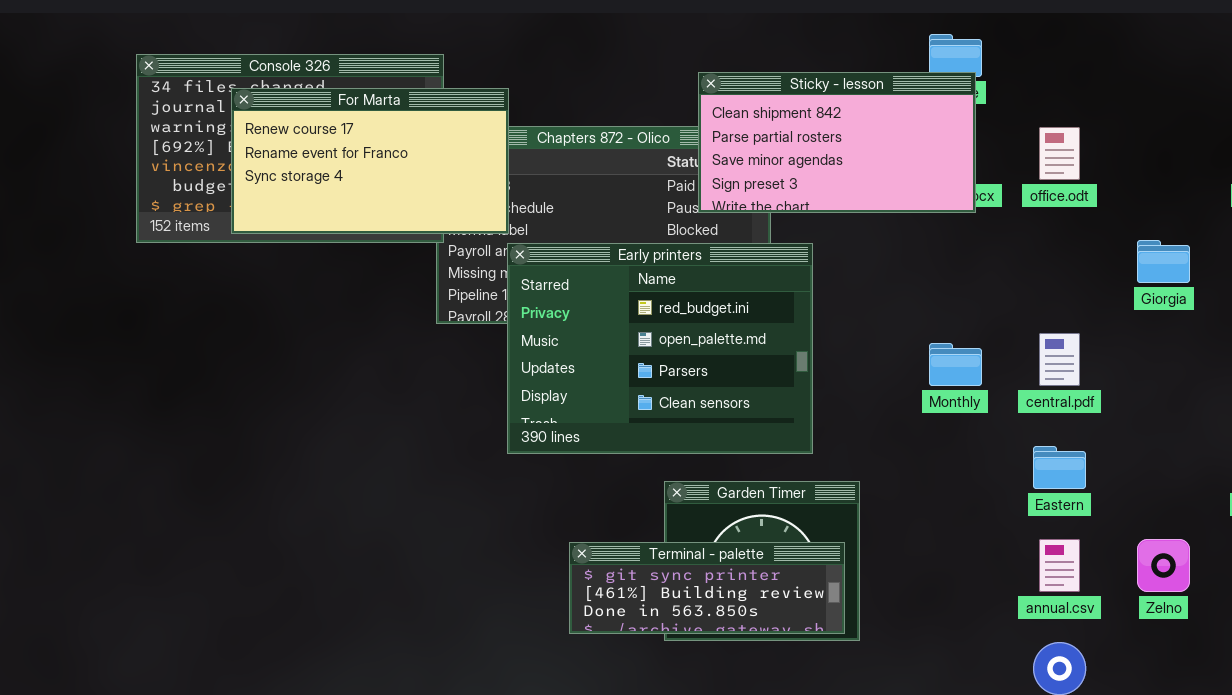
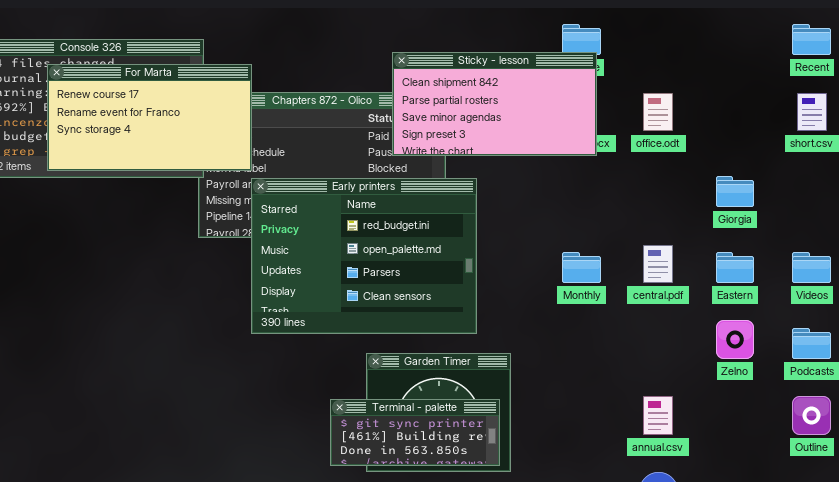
Eastern: [1033,446,1086,489] -> [716,252,754,283], moved
Zelno: [1137,539,1190,592] -> [716,320,754,359], moved
Terminal - palette: [569,542,845,634] -> [330,399,500,466], resized

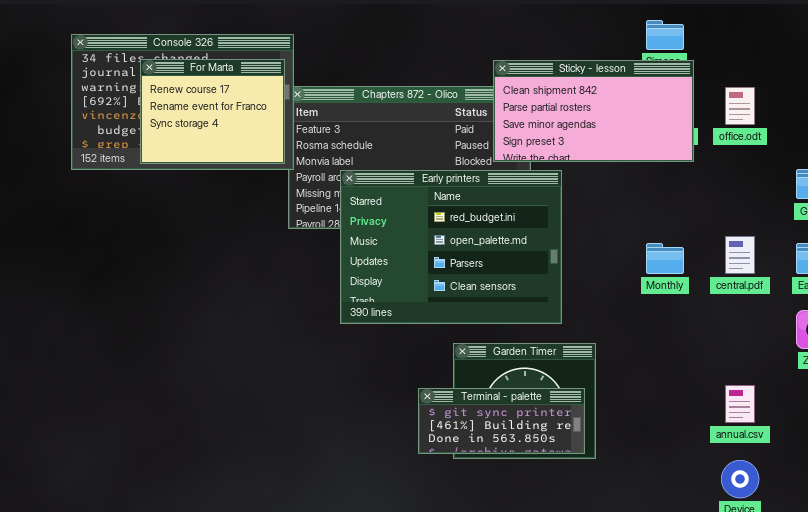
Sticky - lesson: [392,52,597,156] -> [493,60,694,162], moved
For Marta: [47,64,252,171] -> [140,59,285,164], resized

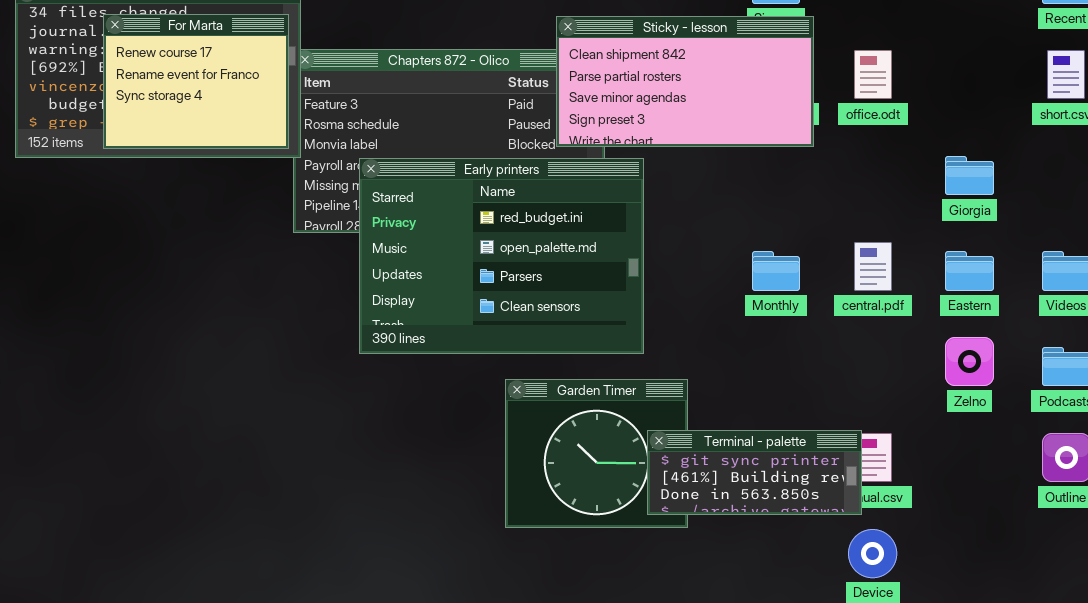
Terminal - palette: [418,388,585,454] -> [647,430,862,515], moved

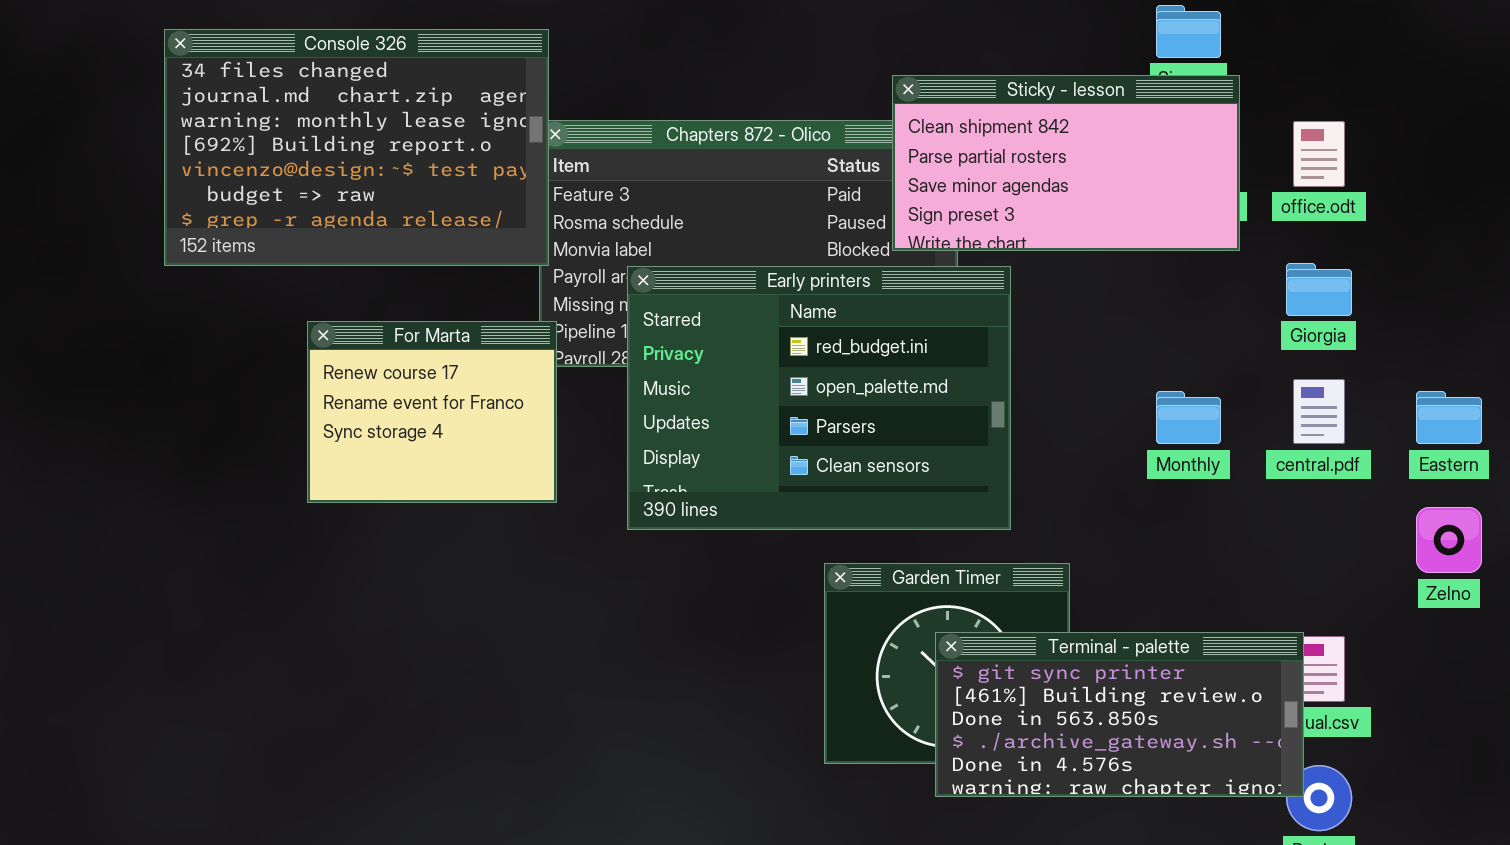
For Marta: [103,14,289,149] -> [307,321,557,503], moved
Giorgia: [945,156,994,195] -> [1286,263,1352,316], moved
Terminal - palette: [647,430,862,515] -> [935,632,1304,797], resized

